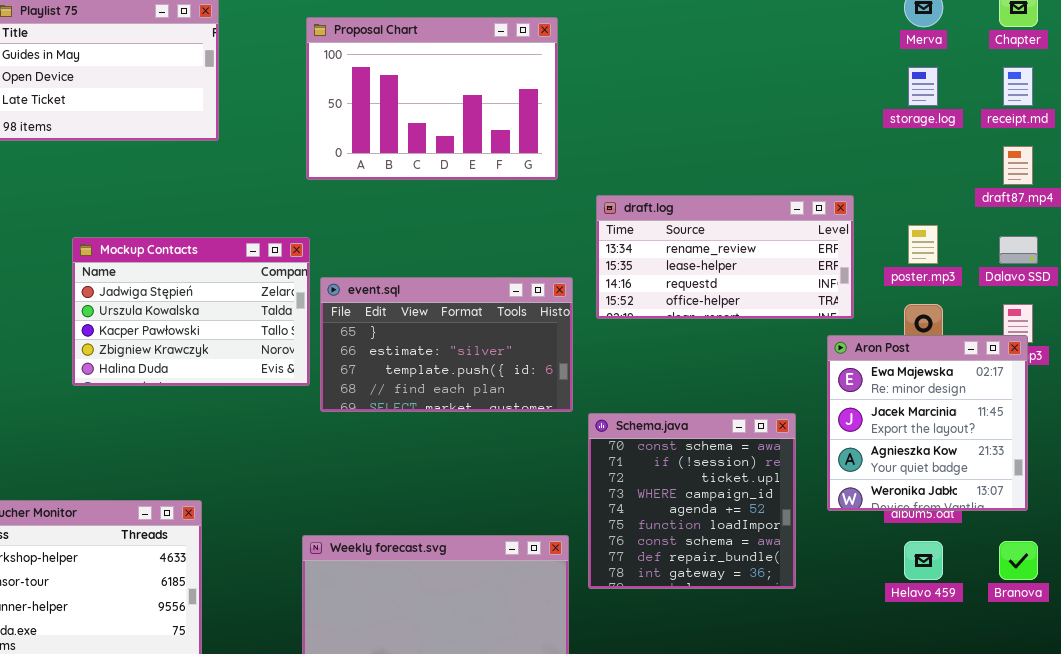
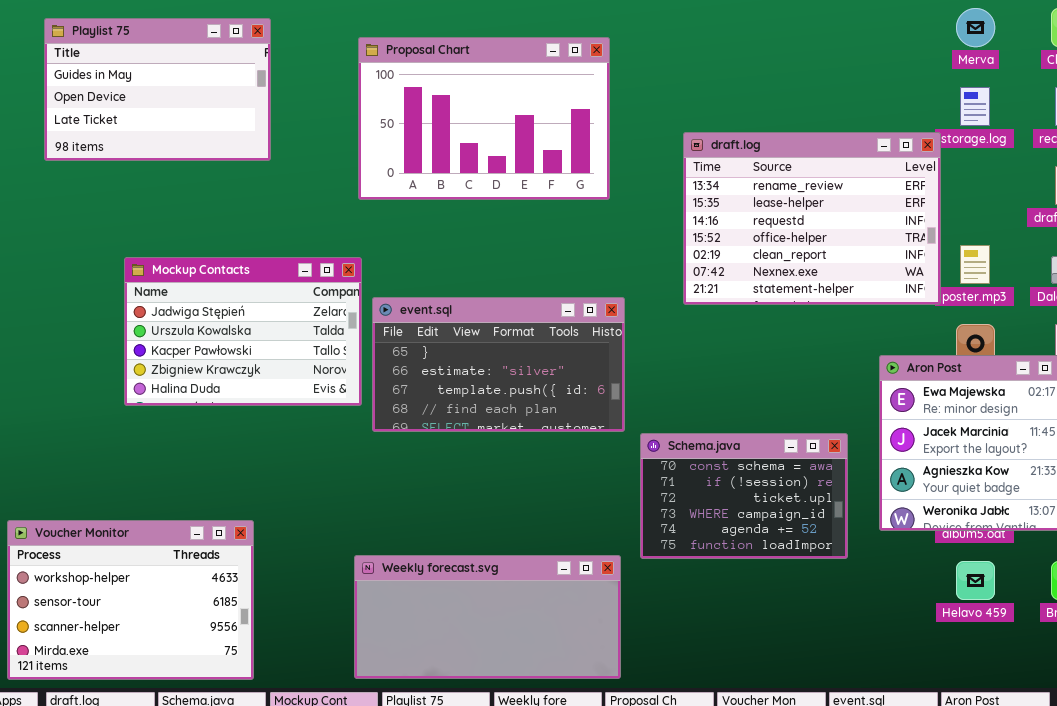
draft.log: [596,195,854,319] -> [683,132,941,305], moved, resized
Schema.java: [588,413,796,589] -> [640,433,848,559], resized

